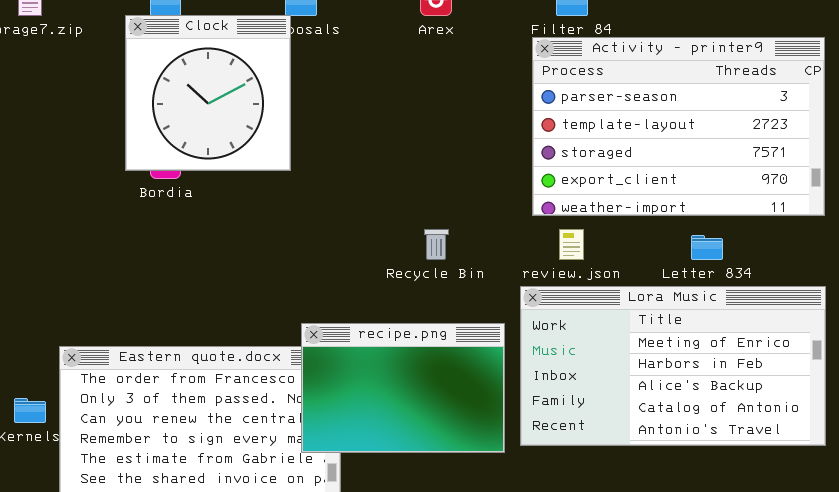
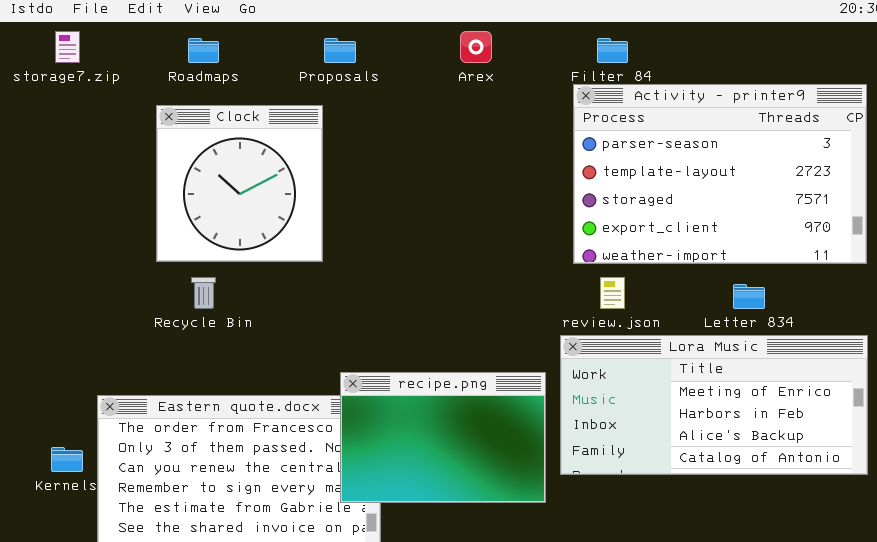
Clock: [125,15,291,171] -> [156,105,323,262], moved
Recycle Bin: [424,229,449,260] -> [191,277,216,309], moved
Lora Music: [520,286,826,446] -> [560,335,868,475], resized

